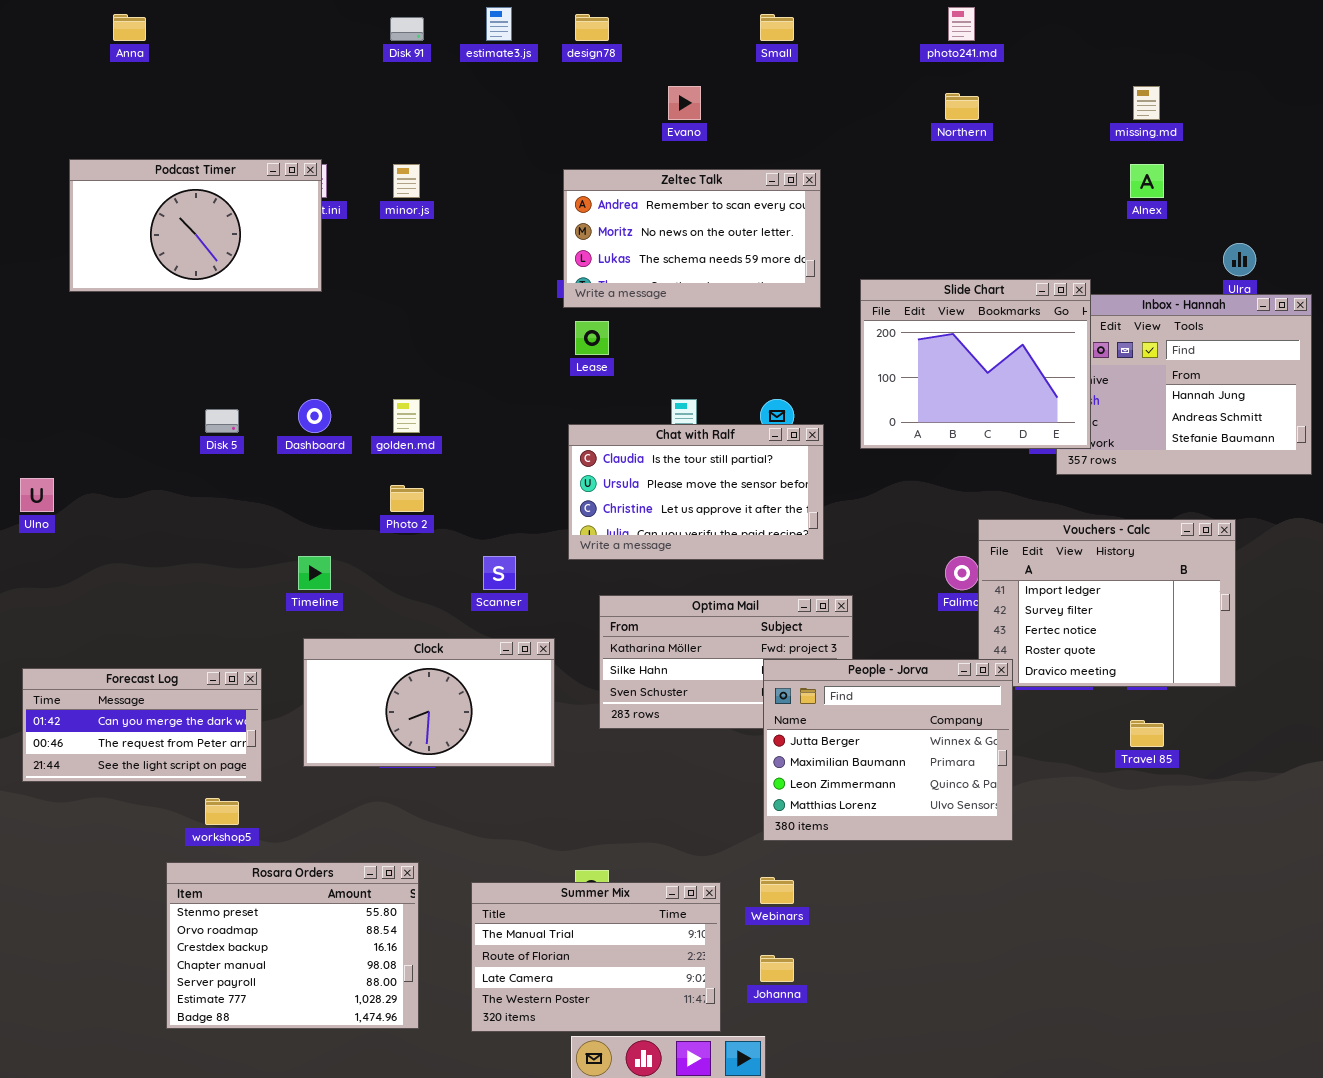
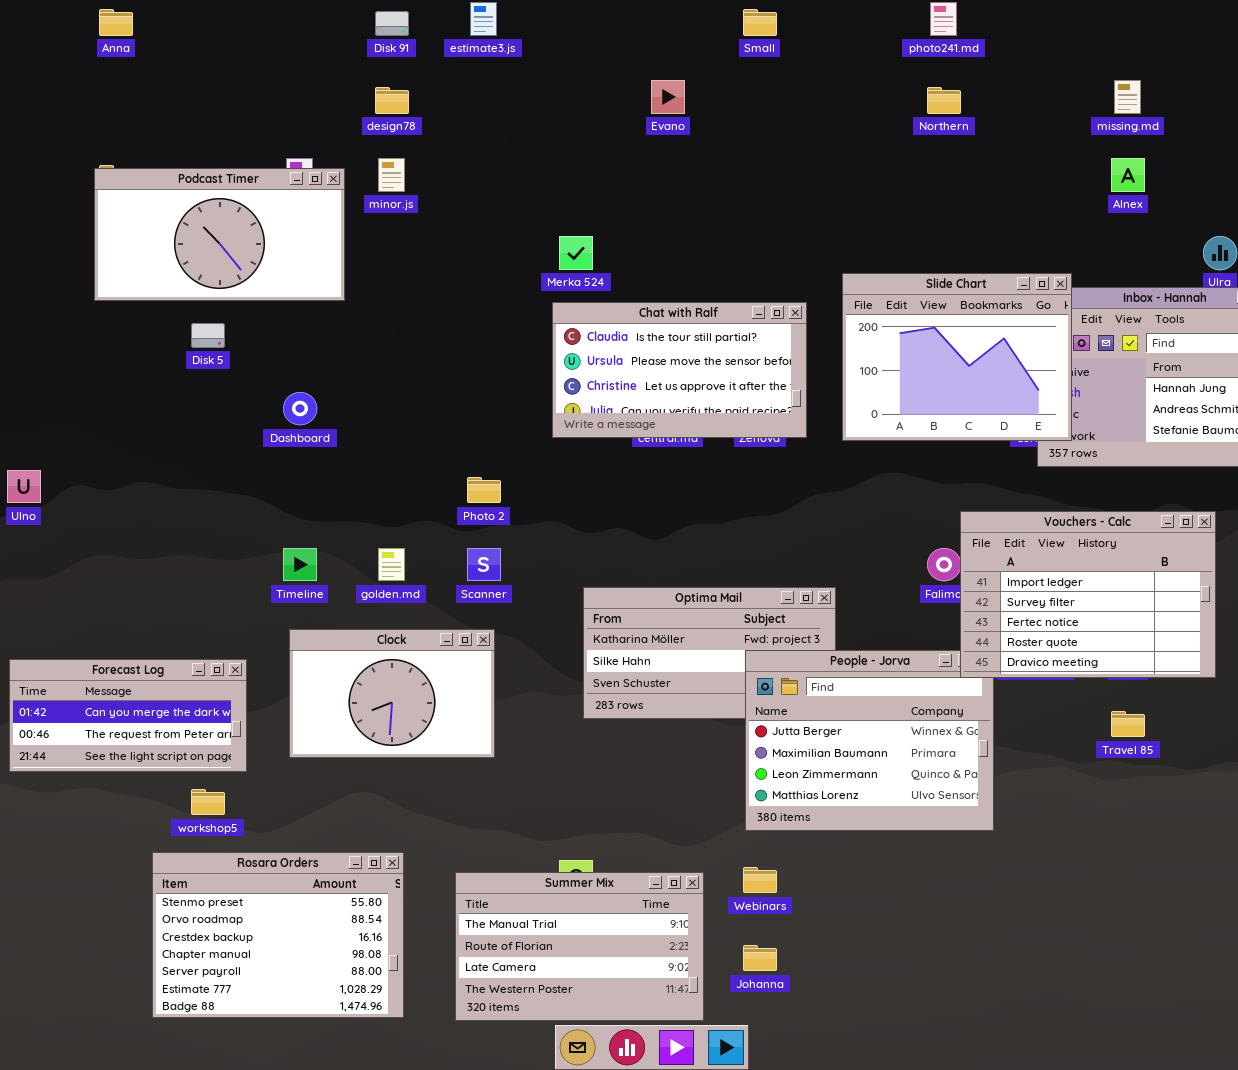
design78: [575,14,609,41] -> [375,87,409,114], moved
Podcast Timer: [69,159,322,292] -> [94,168,345,301], moved
Zeltec Talk: [563,169,821,308] -> none, closed
golden.md: [393,399,420,433] -> [378,548,405,581], moved
Disk 5: [205,409,239,433] -> [191,323,225,348], moved
Chat with Ralf: [568,424,824,560] -> [552,302,807,438], moved
Photo 2: [390,485,424,512] -> [467,477,501,503], moved
Vouchers - Calc: [978,519,1236,687] -> [960,511,1216,678], raised
Clock: [303,638,555,767] -> [289,629,495,758], resized

